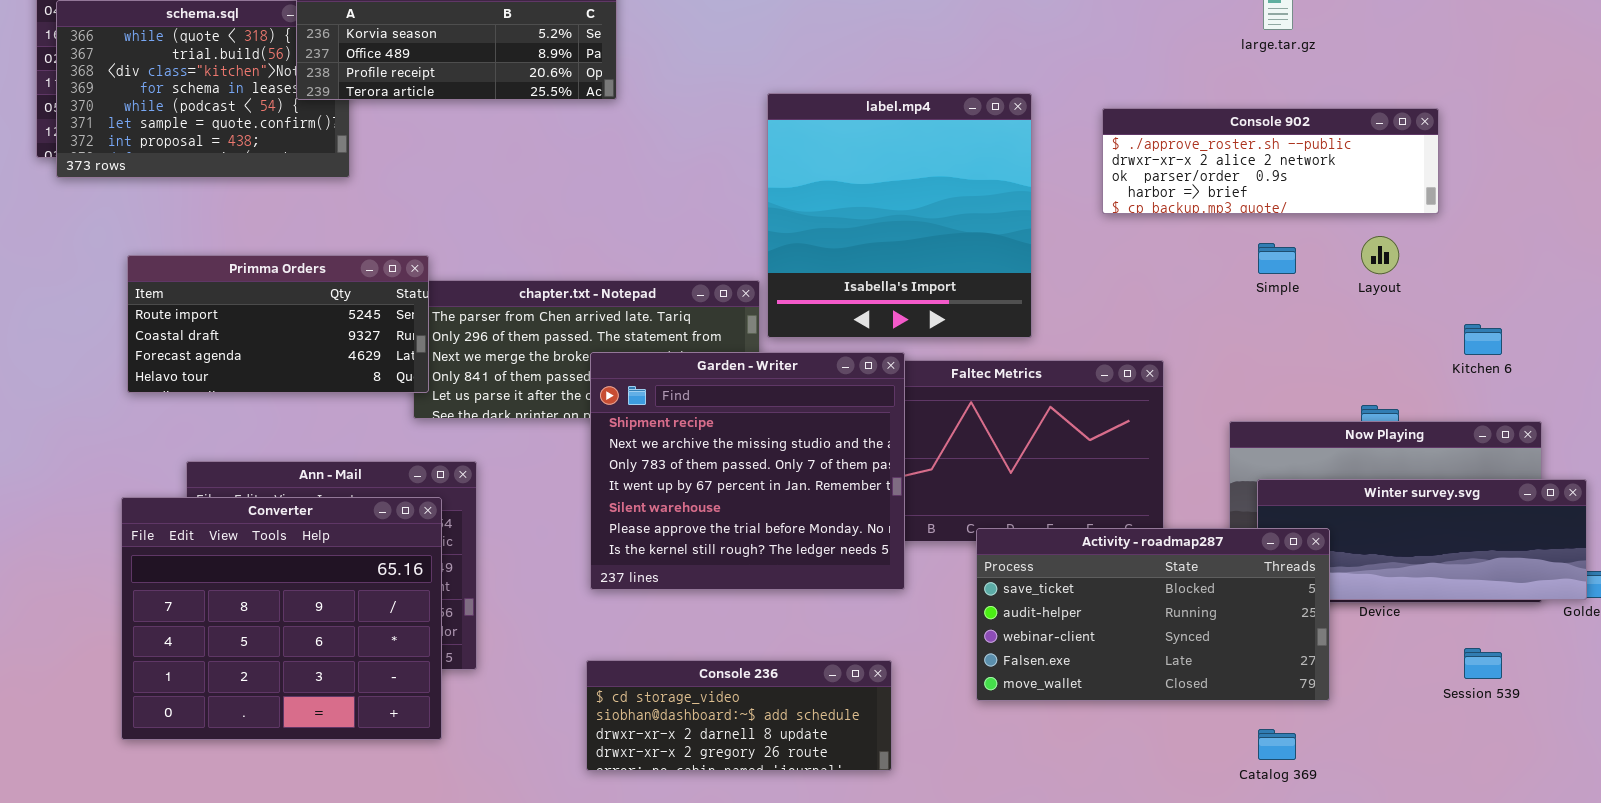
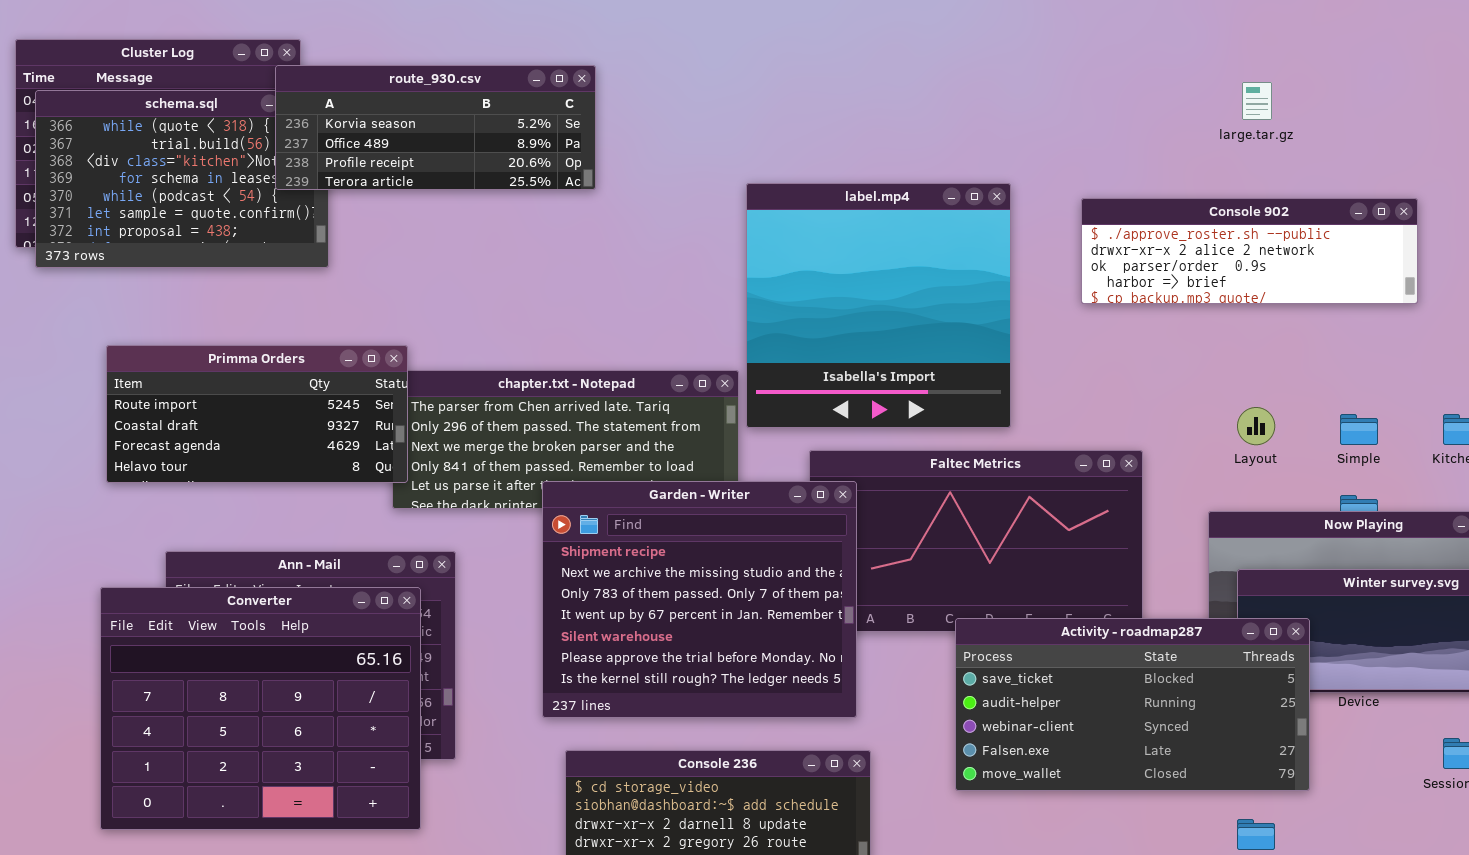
Layout: [1361,236,1399,274] -> [1237,407,1275,445], moved
Simple: [1258,243,1296,274] -> [1340,414,1378,445], moved
Garden - Writer: [590,352,905,590] -> [542,481,857,718], moved

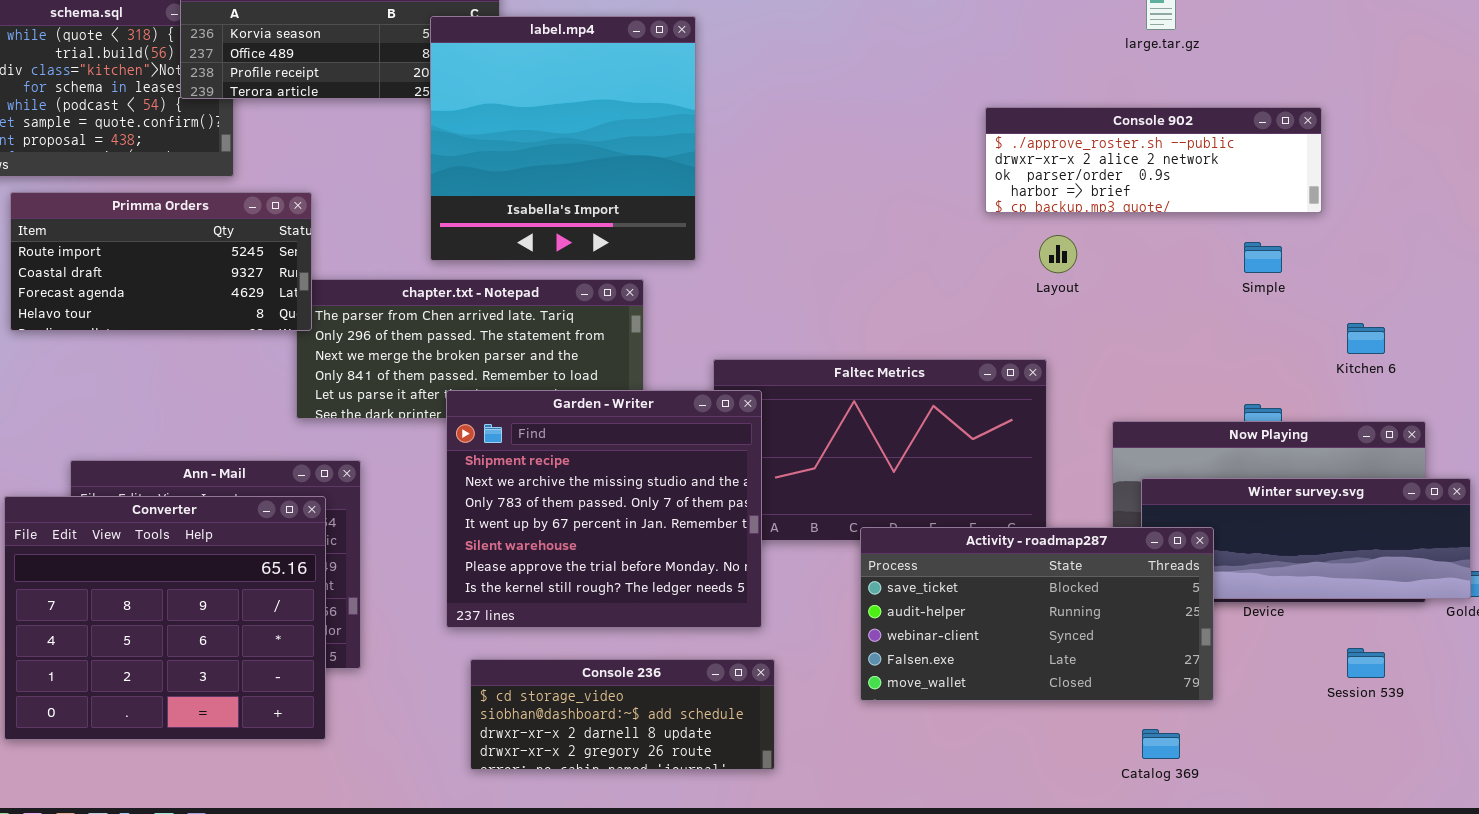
label.mp4: [746,183,1011,428] -> [430,16,696,261], moved
Primma Orders: [106,345,408,483] -> [10,192,312,331], moved
Layout: [1237,407,1275,445] -> [1039,235,1077,273], moved
Simple: [1340,414,1378,445] -> [1244,242,1282,273], moved

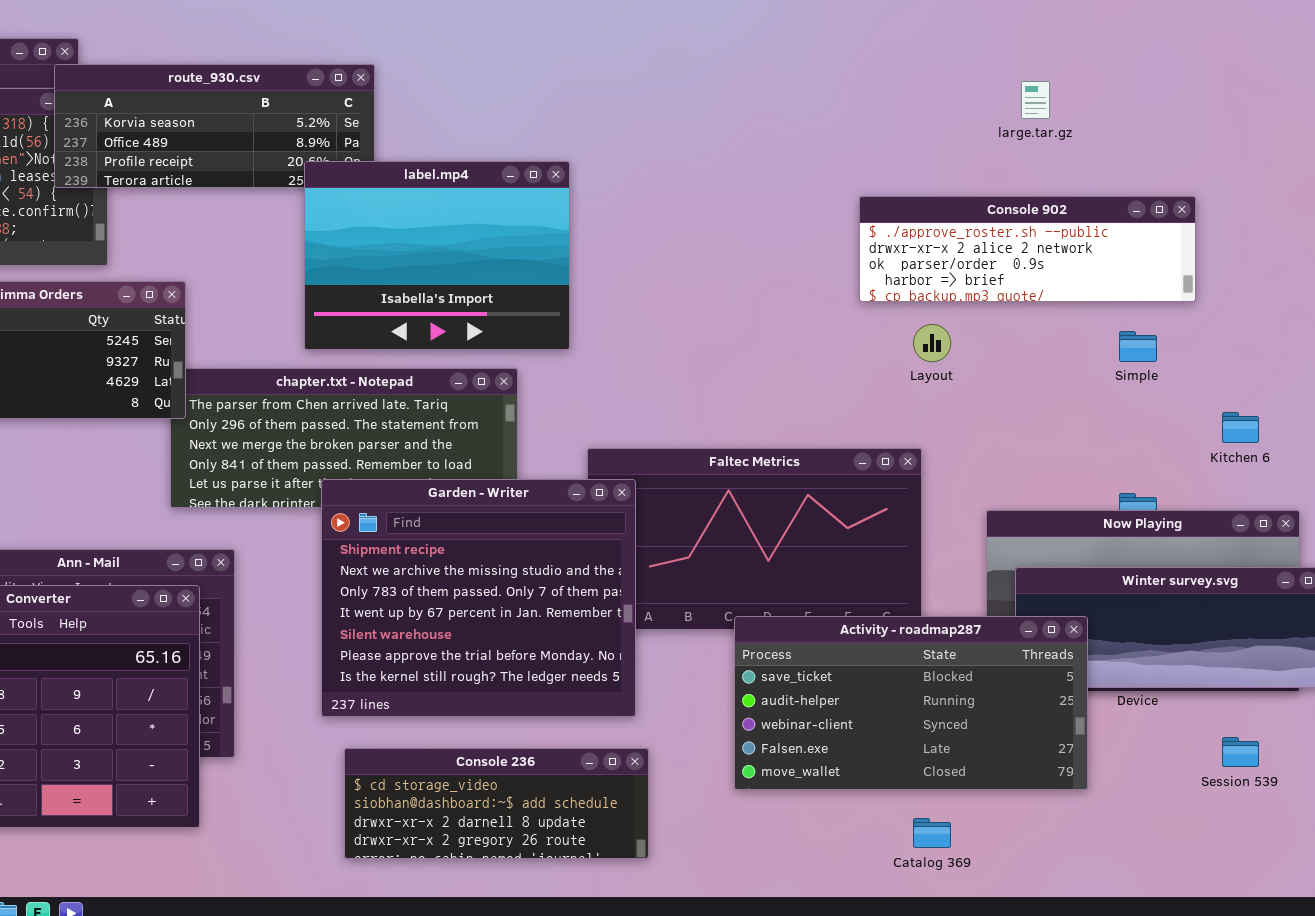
label.mp4: [430,16,696,261] -> [304,161,570,350], resized
Catalog 369: [1142,729,1180,759] -> [913,818,951,848], moved

